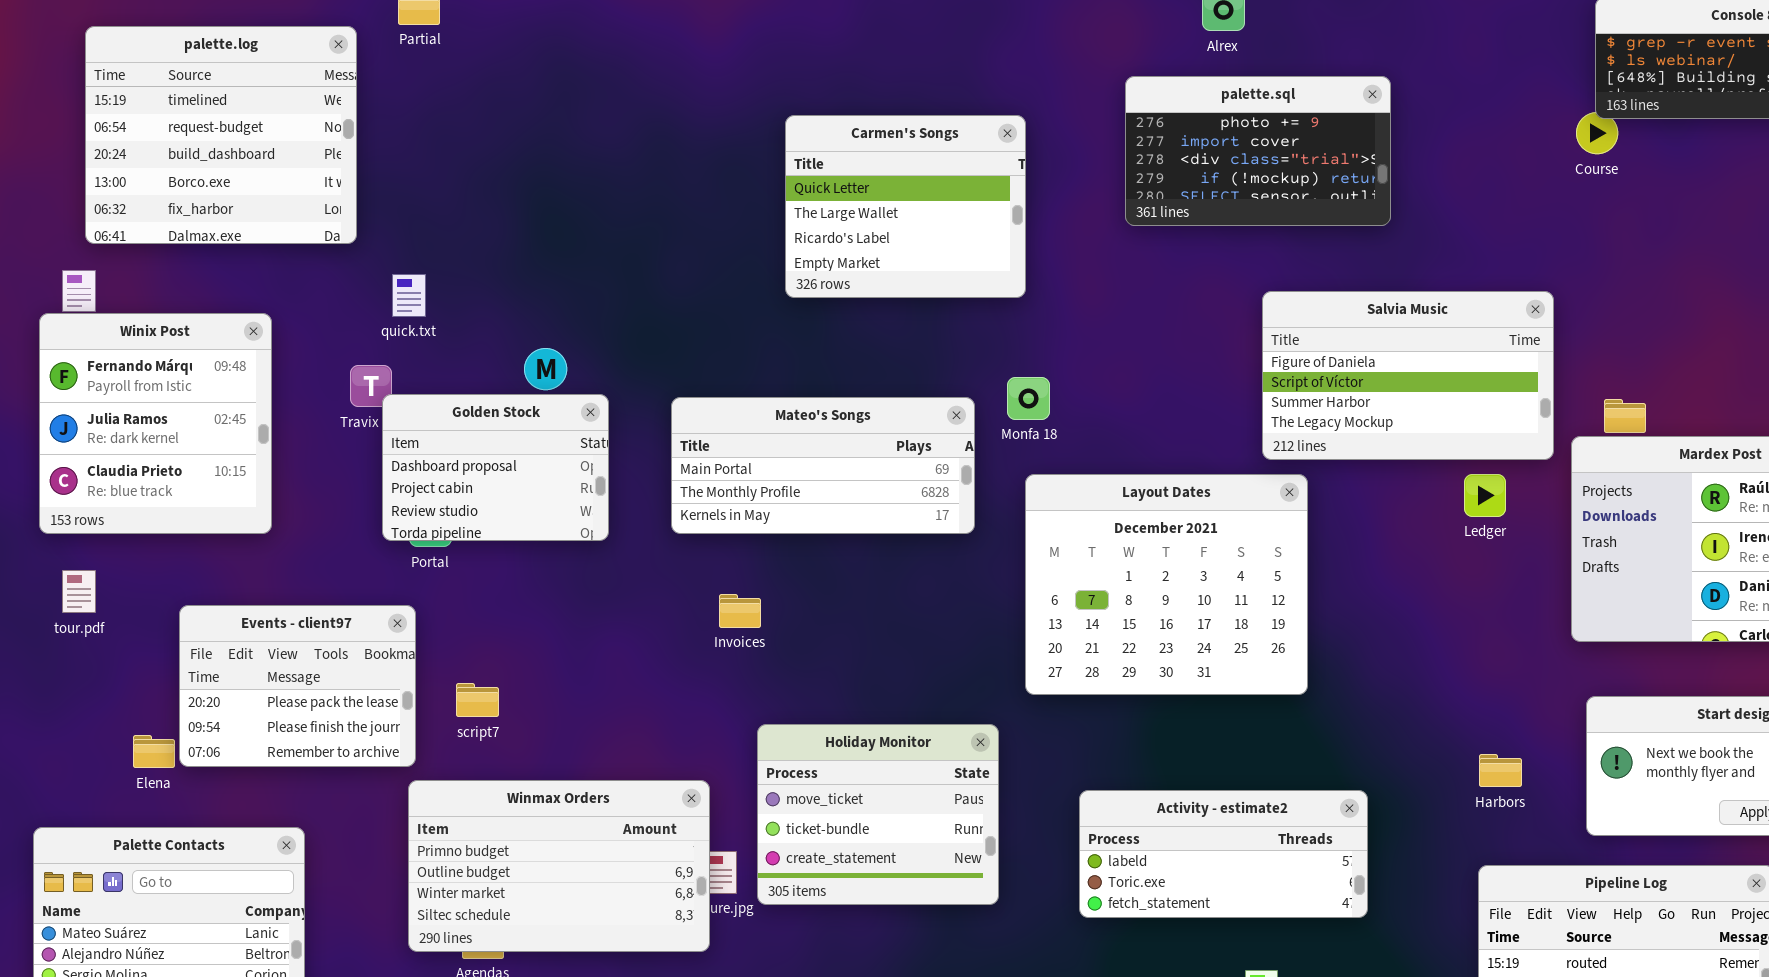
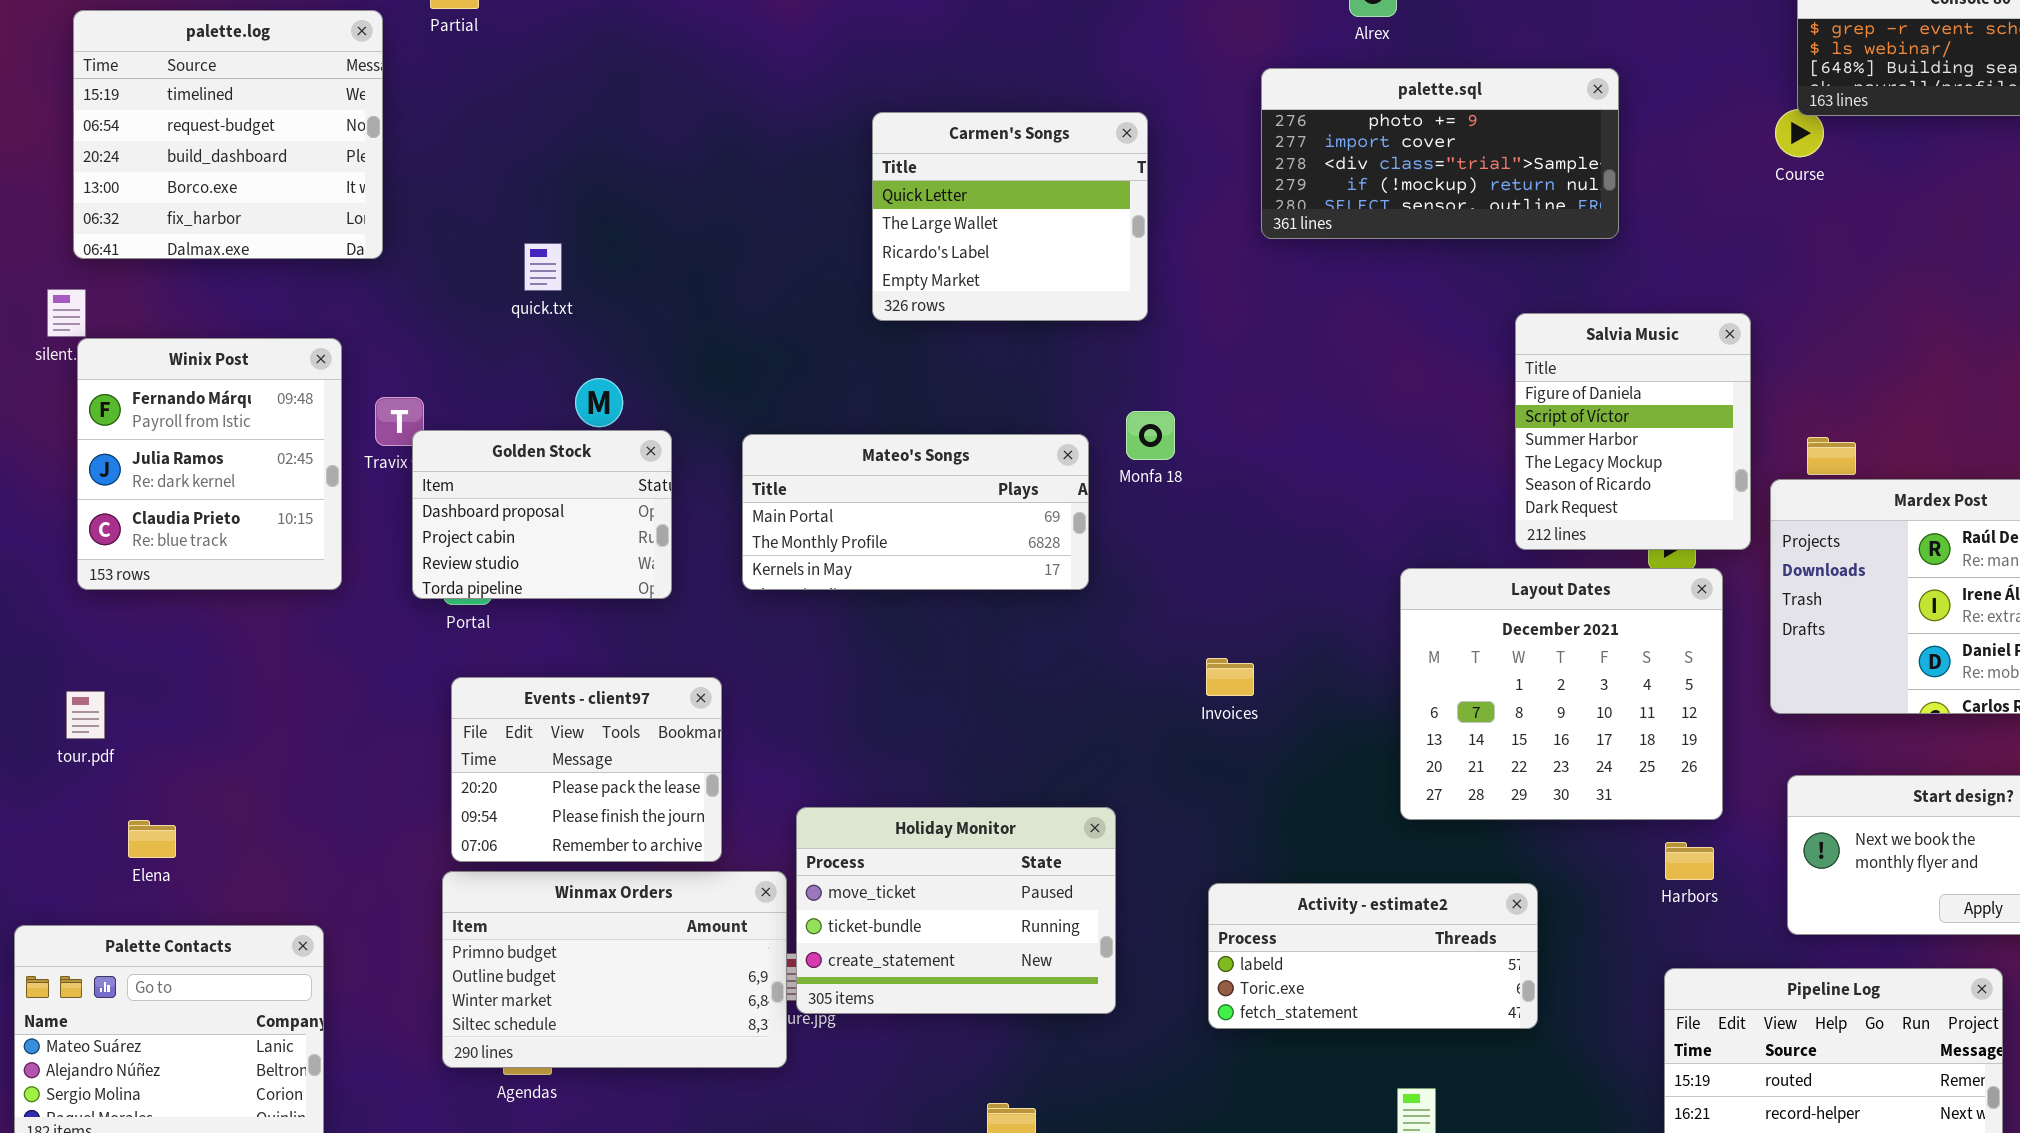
palette.sql: [1125,76,1391,226] -> [1261,68,1619,239], resized
quick.txt: [392,274,426,317] -> [524,243,562,291], moved
Salvia Music: [1262,291,1554,460] -> [1515,313,1751,550], resized
Winix Post: [39,313,272,534] -> [77,338,342,590], moved
Layout Dates: [1025,474,1308,695] -> [1400,568,1723,820], moved
tour.pdf: [62,570,96,613] -> [66,691,105,739], moved
Invoices: [719,594,761,628] -> [1206,658,1254,696], moved
Events - client97: [179,605,416,767] -> [451,677,722,862], moved
Holiday Monitor: [757,724,999,905] -> [796,807,1116,1014], resized

